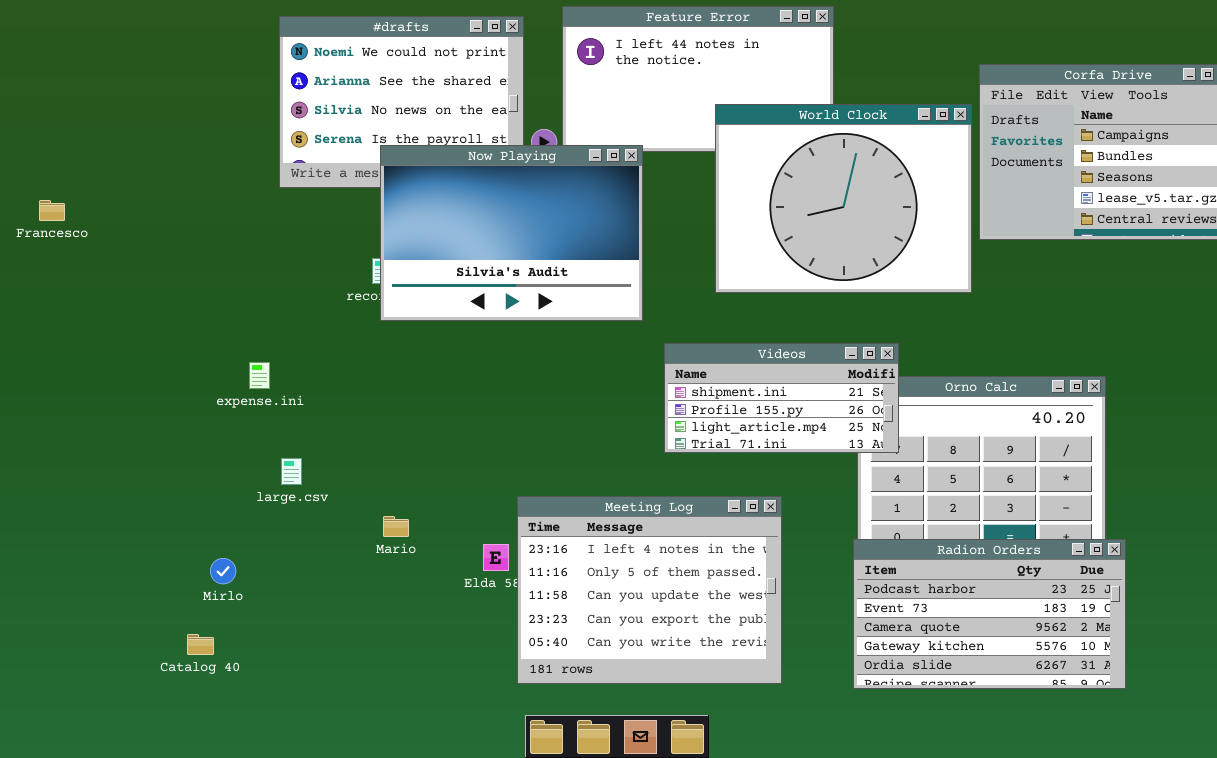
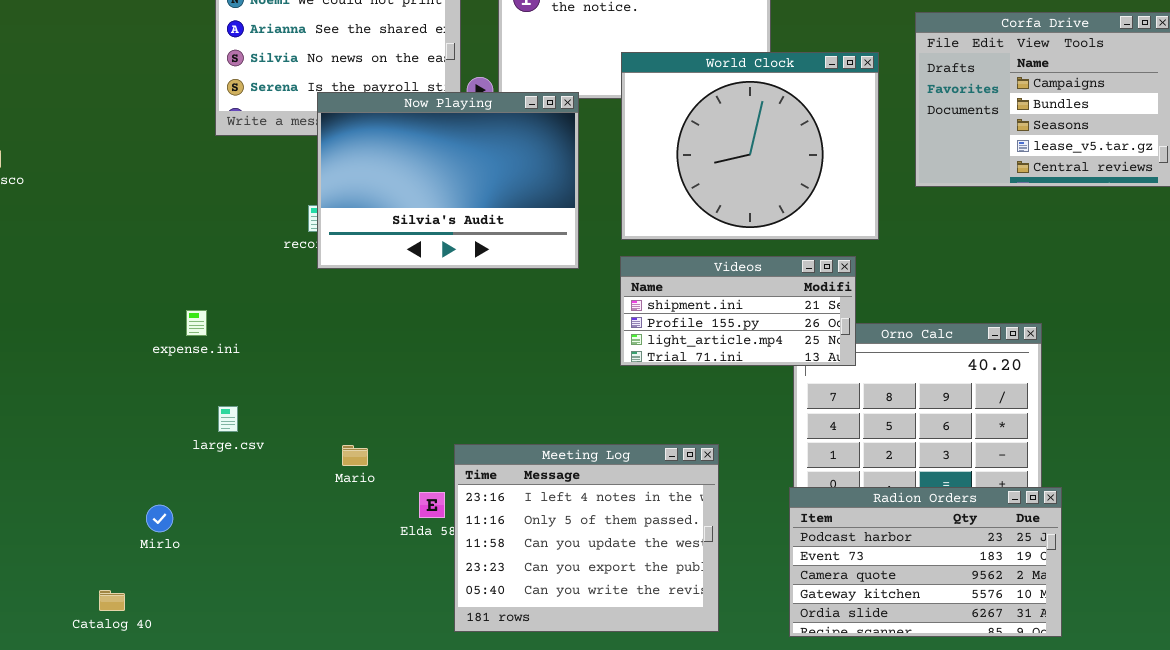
World Clock: [715,104,972,293] -> [621,52,879,240], moved
Videos: [664,343,899,453] -> [620,256,856,366], moved
Mario: [383,516,409,537] -> [342,445,368,466], moved
Catalog 40: [187,634,214,655] -> [99,590,125,611], moved

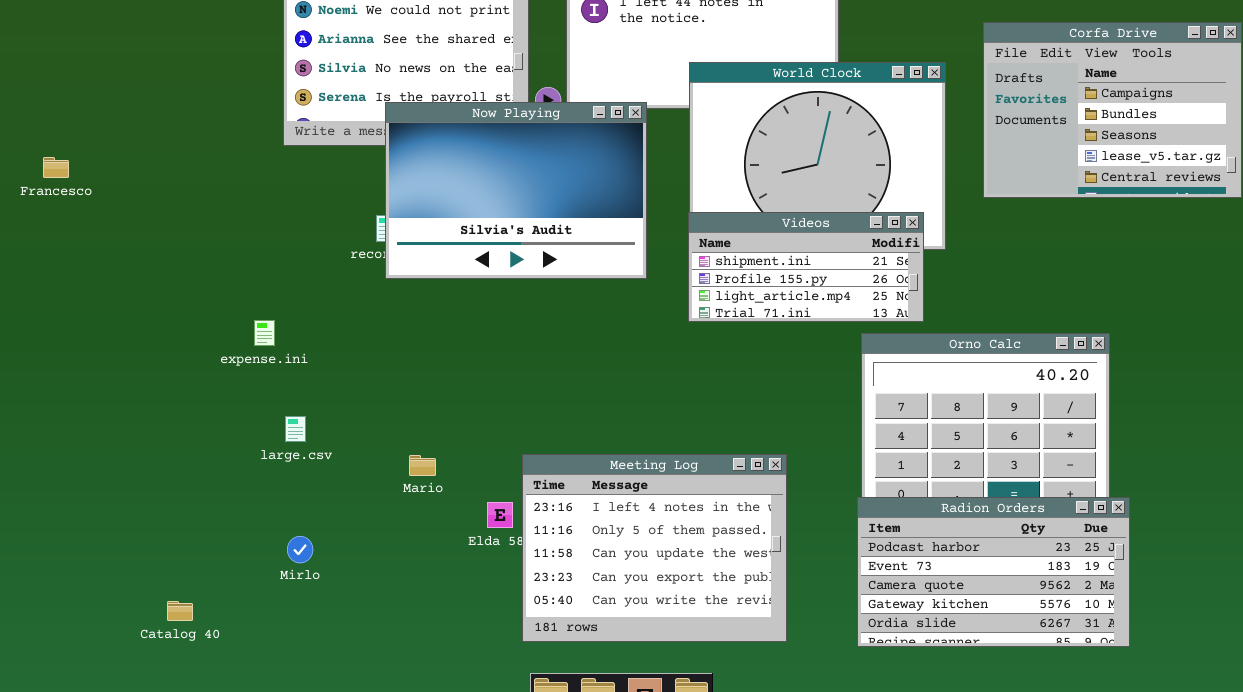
Videos: [620,256,856,366] -> [688,212,924,322], moved
Mirlo: [146,505,173,532] -> [287,536,313,563], moved

